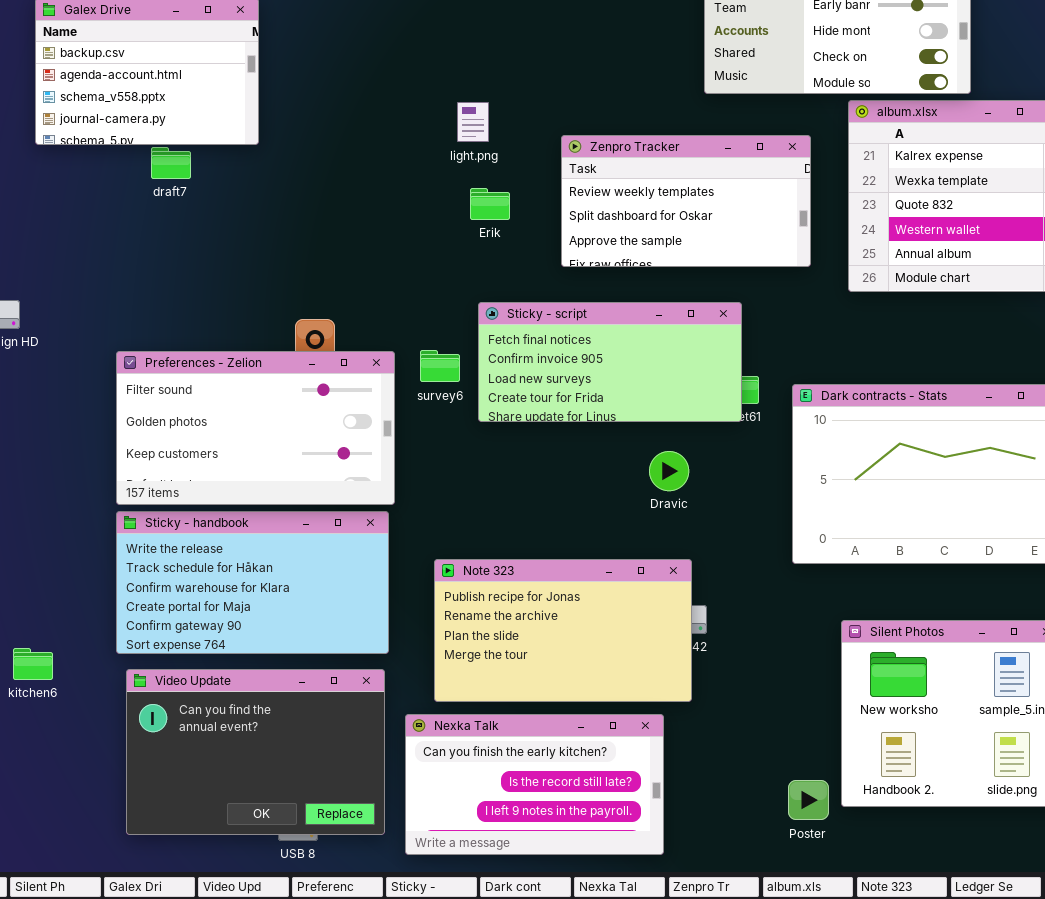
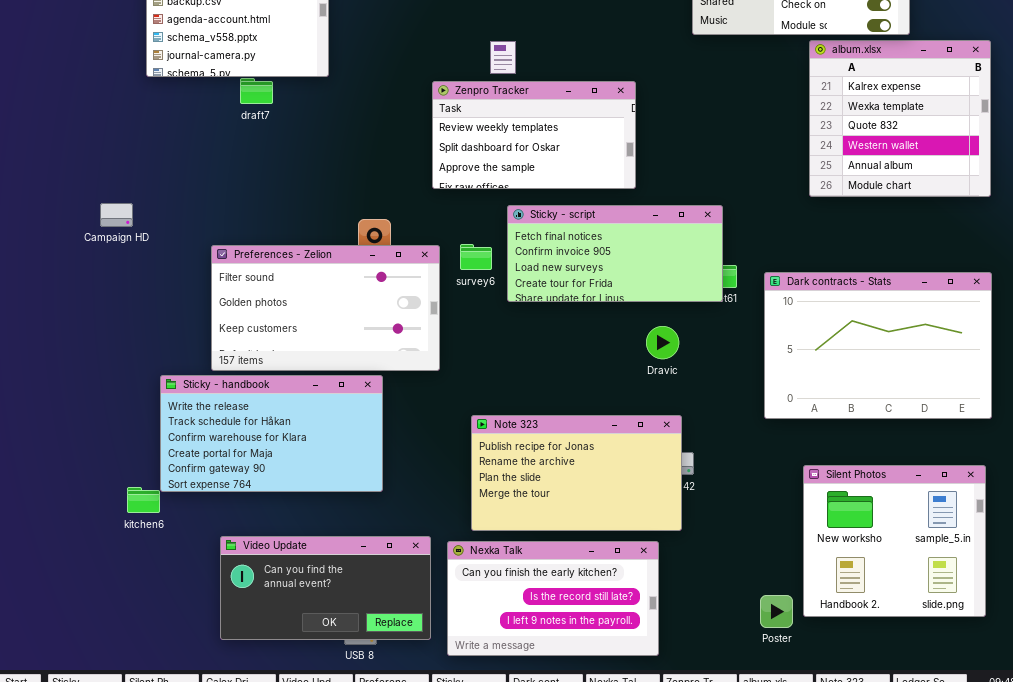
Zenpro Tracker: [561,135,811,267] -> [432,81,636,189], moved
Sticky - handbook: [116,511,389,654] -> [160,375,383,492], moved
Video Update: [126,669,385,835] -> [220,536,431,640], resized

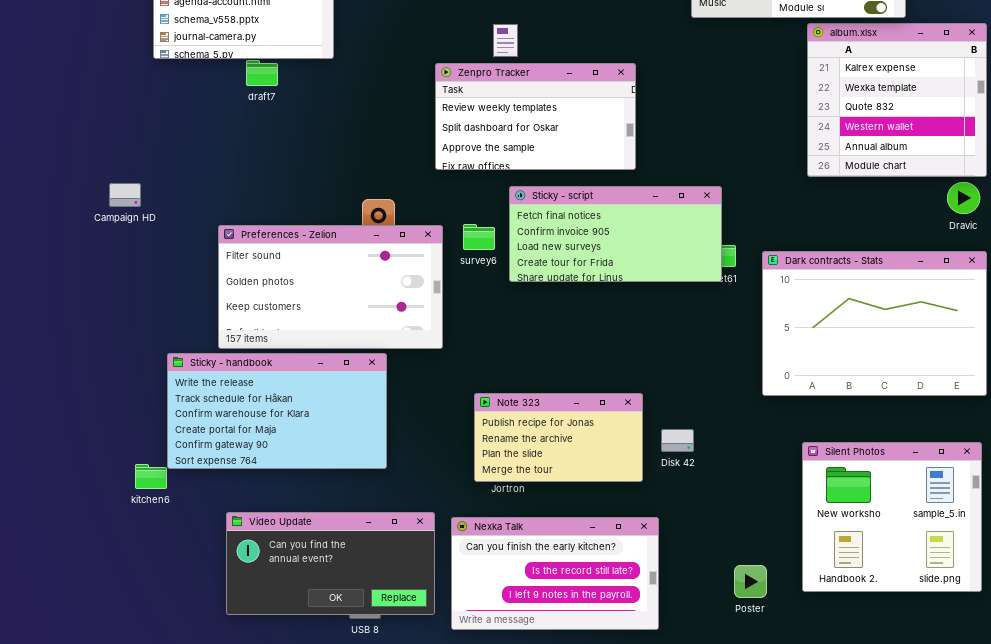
Dravic: [646,326,679,359] -> [947,182,980,214], moved
Note 323: [471,415,682,531] -> [474,393,643,482], resized
Poster: [760,595,793,628] -> [734,565,767,598], moved

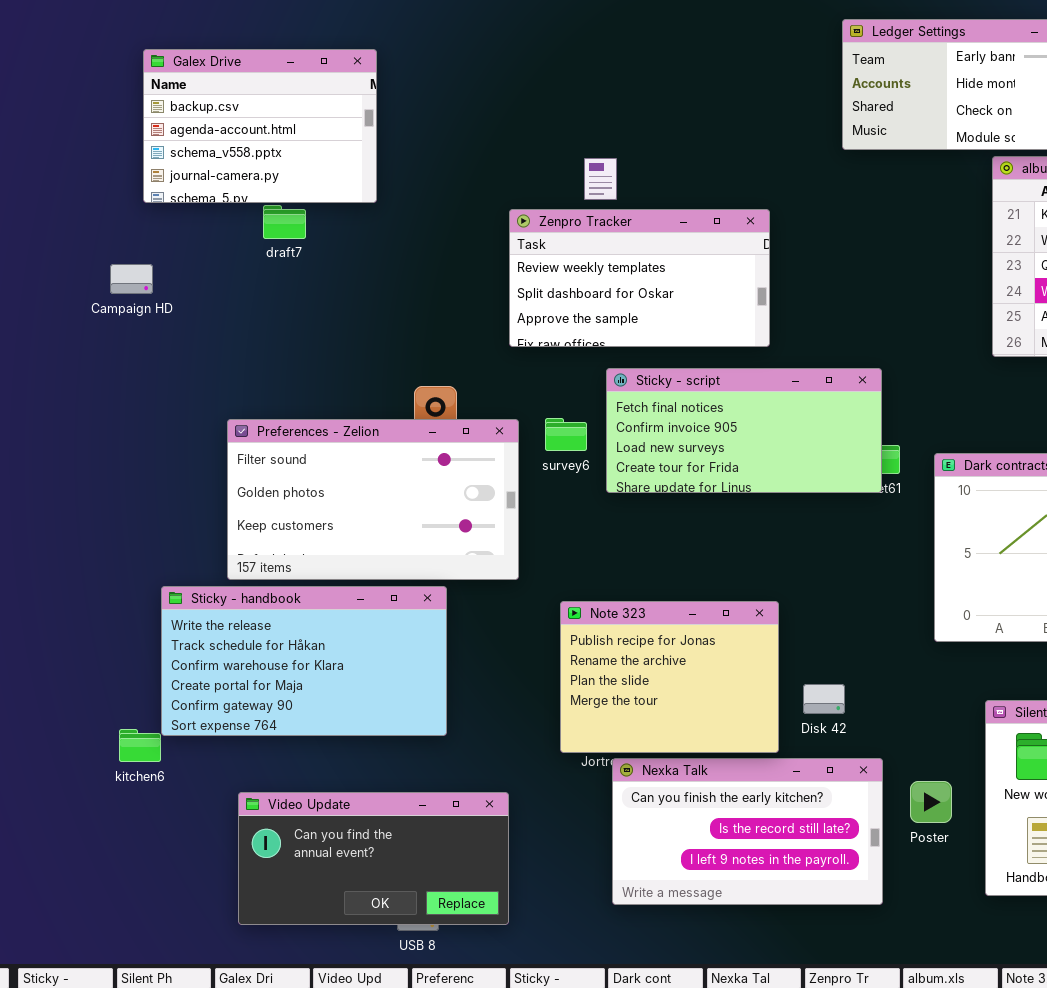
Campaign HD: [109,183,141,207] -> [110,264,153,294], moved
Note 323: [474,393,643,482] -> [560,601,779,753], resized
Nexka Talk: [451,517,659,630] -> [612,758,883,905], moved
Poster: [734,565,767,598] -> [910,781,952,823], moved

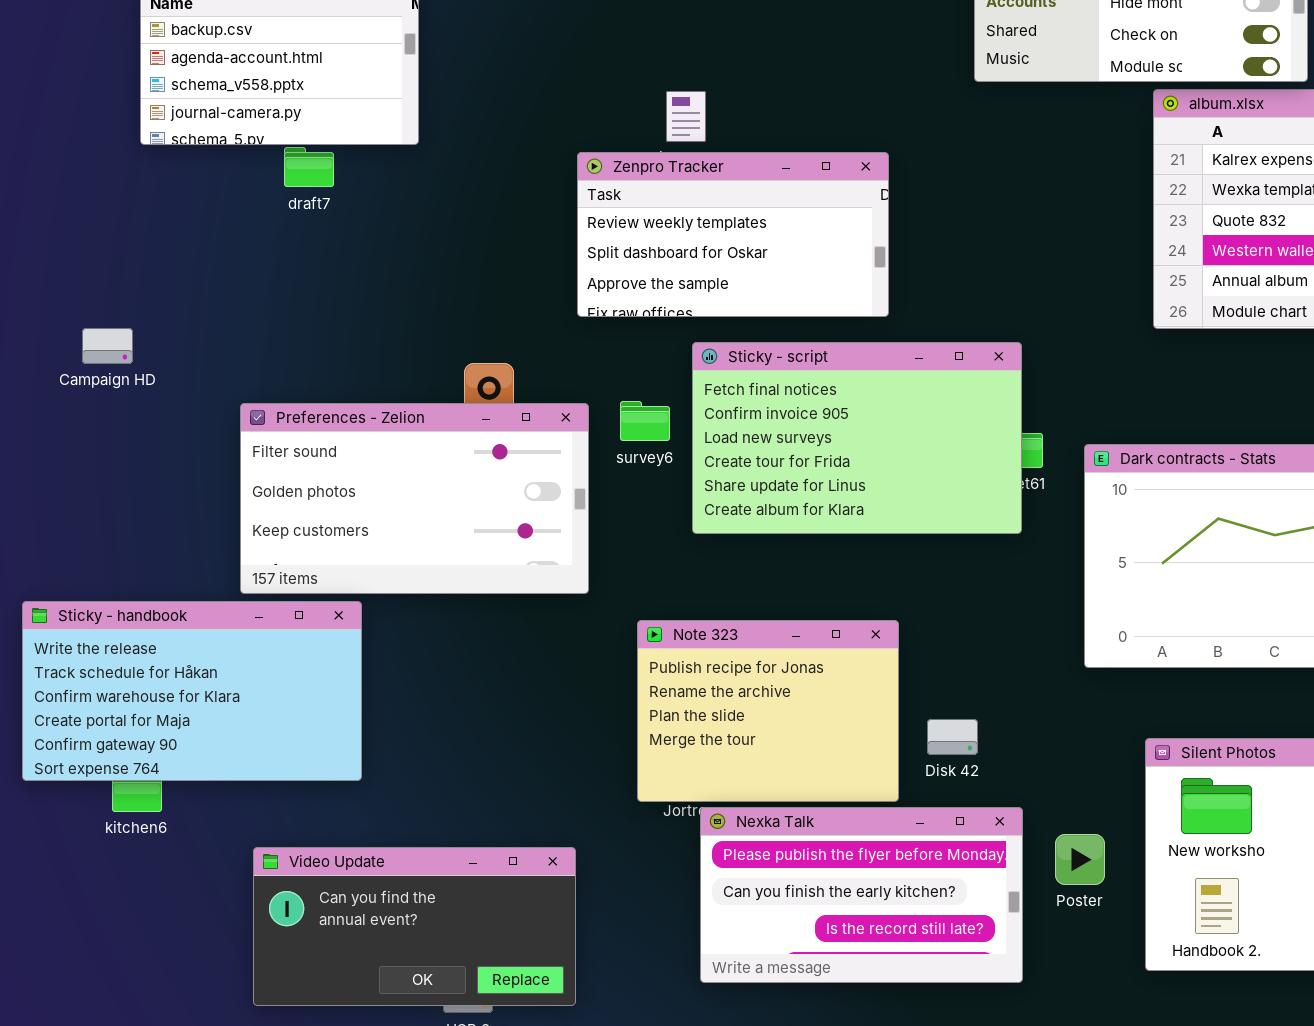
Campaign HD: [110,264,153,294] -> [82,328,133,364], moved
Sticky - script: [606,368,882,493] -> [692,342,1022,534], resized
Sticky - handbook: [161,586,447,736] -> [22,601,362,781], moved
Nexka Talk: [612,758,883,905] -> [700,807,1023,983], scrolled up 1 row

